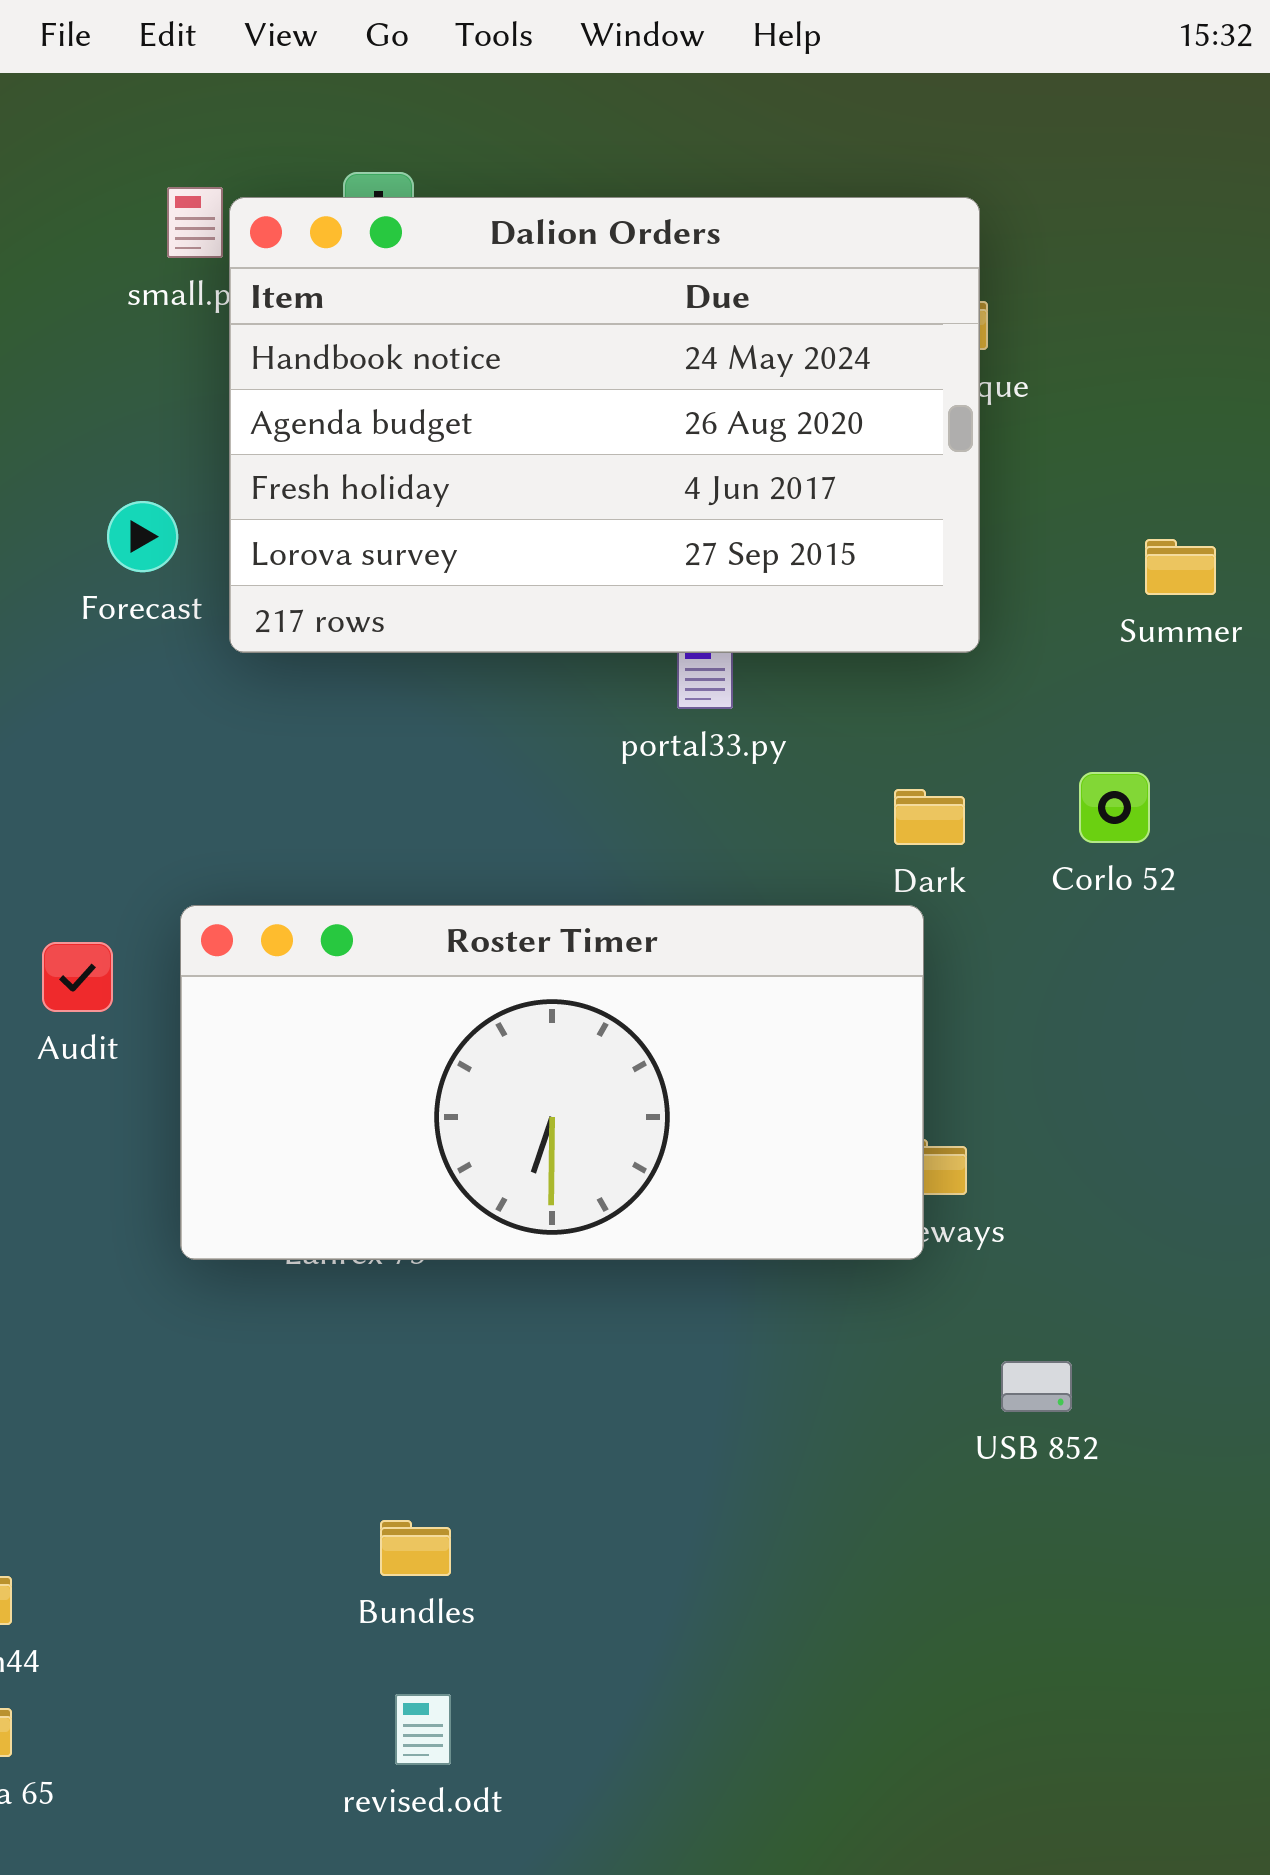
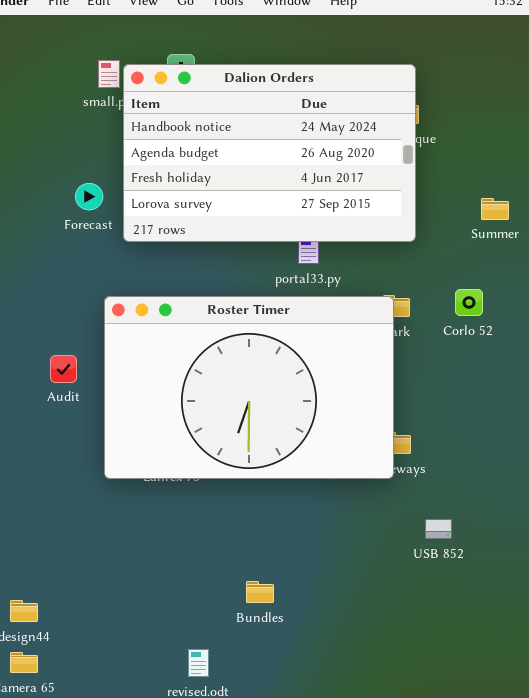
Roster Timer: [180,905,924,1260] -> [104,296,394,479], resized
Bundles: [380,1520,451,1576] -> [246,581,274,603], moved

